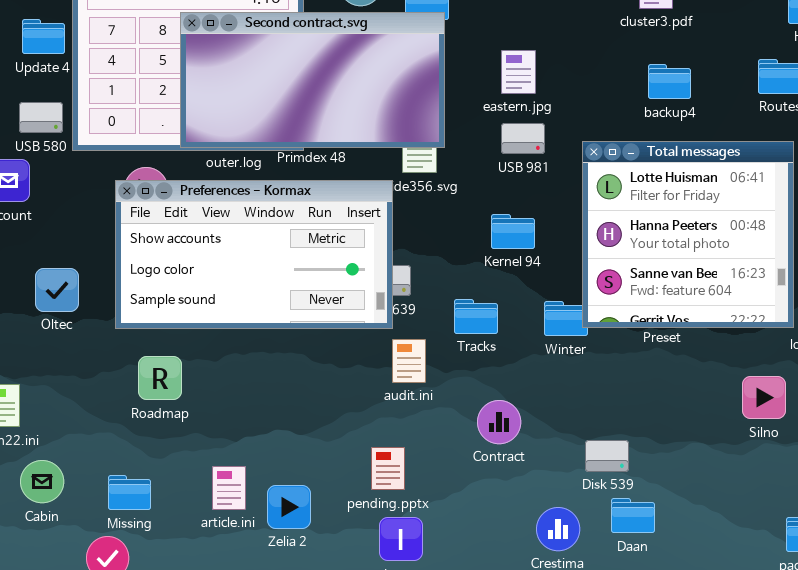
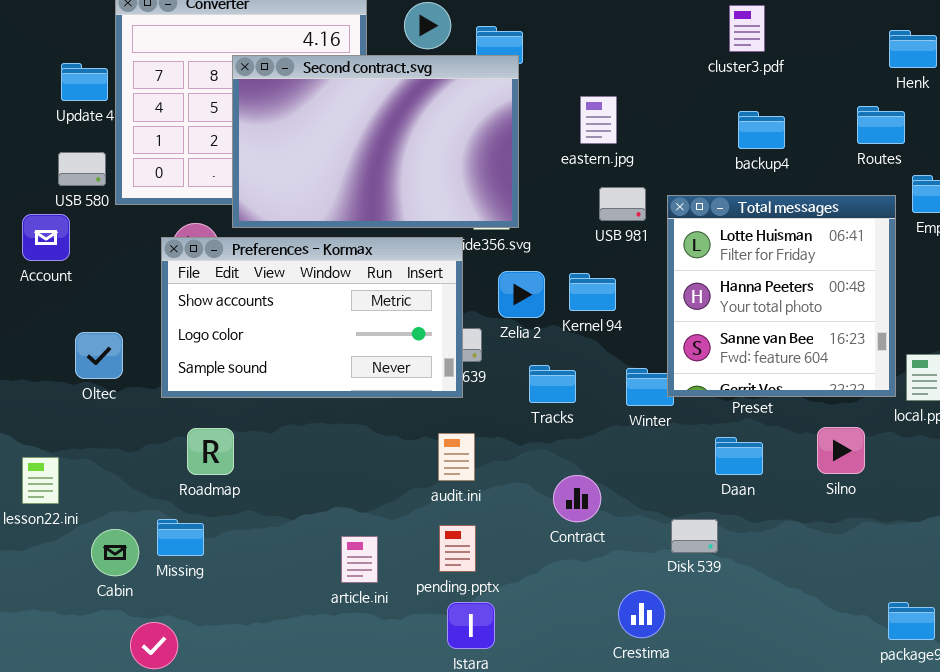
Second contract.svg: [180,12,445,148] -> [232,55,519,228], resized
USB 981: [501,123,545,154] -> [599,187,646,221], moved
audit.ini: [392,339,426,383] -> [438,433,475,481], moved
Silno: [742,376,786,419] -> [817,427,865,474], moved
Cabin: [20,460,64,503] -> [91,529,139,576], moved
article.ini: [212,466,246,510] -> [341,536,378,583], moved
Missing: [108,475,151,510] -> [157,519,204,556], moved
Zelia 2: [267,485,311,529] -> [498,271,545,318], moved
Daan: [611,498,655,533] -> [715,437,763,475], moved

